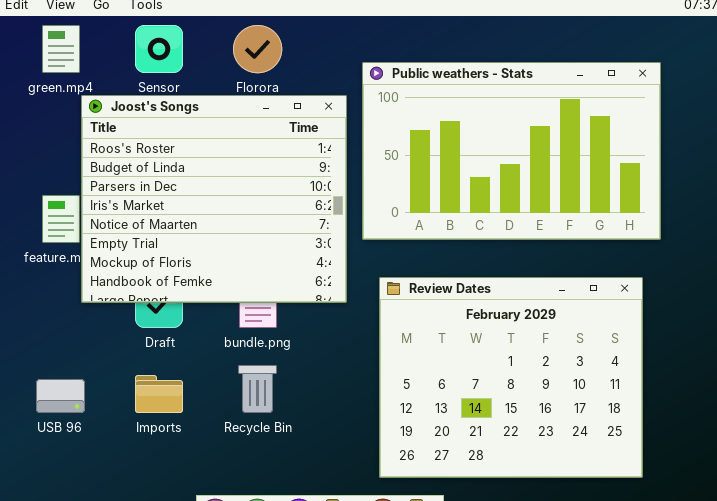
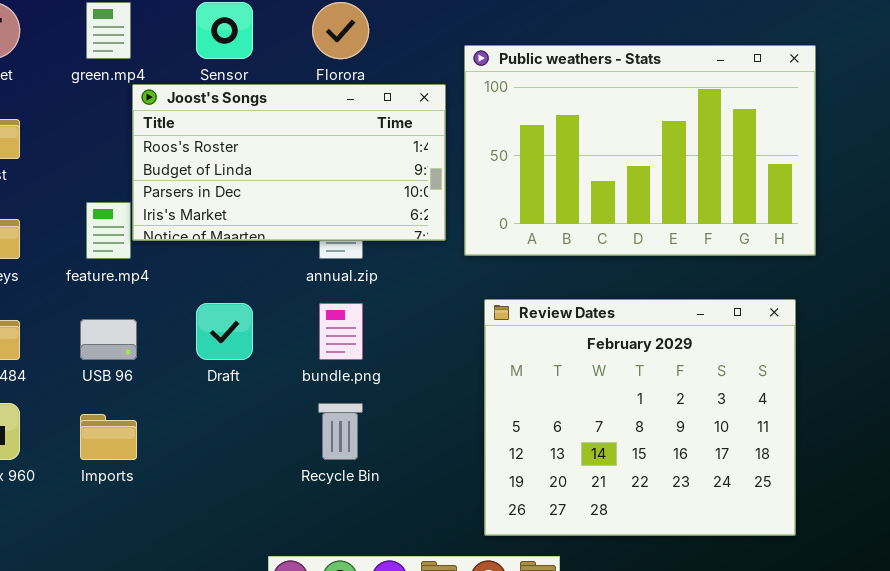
Joost's Songs: [81,95,347,303] -> [132,84,446,241], resized
Imports: [135,375,183,413] -> [80,414,137,460], moved
USB 96: [36,379,85,413] -> [80,319,137,360], moved

